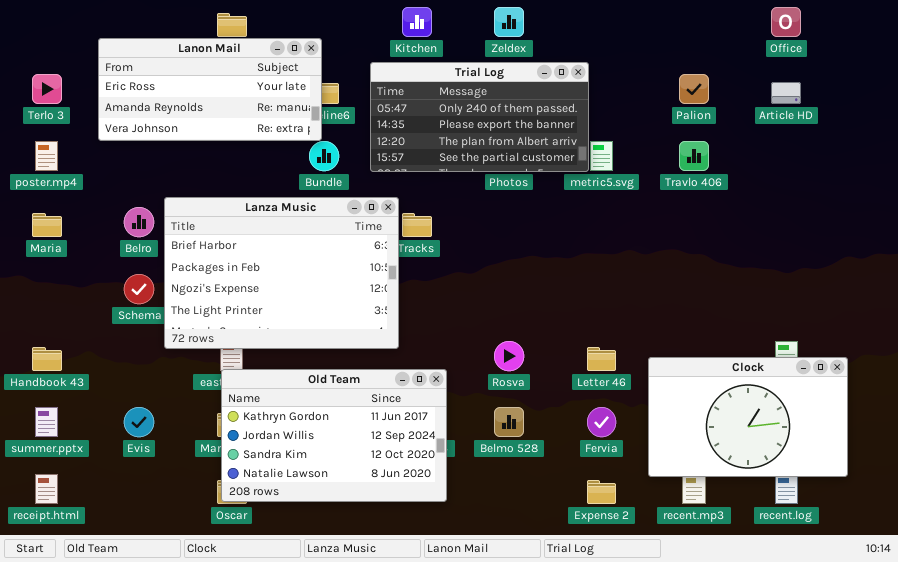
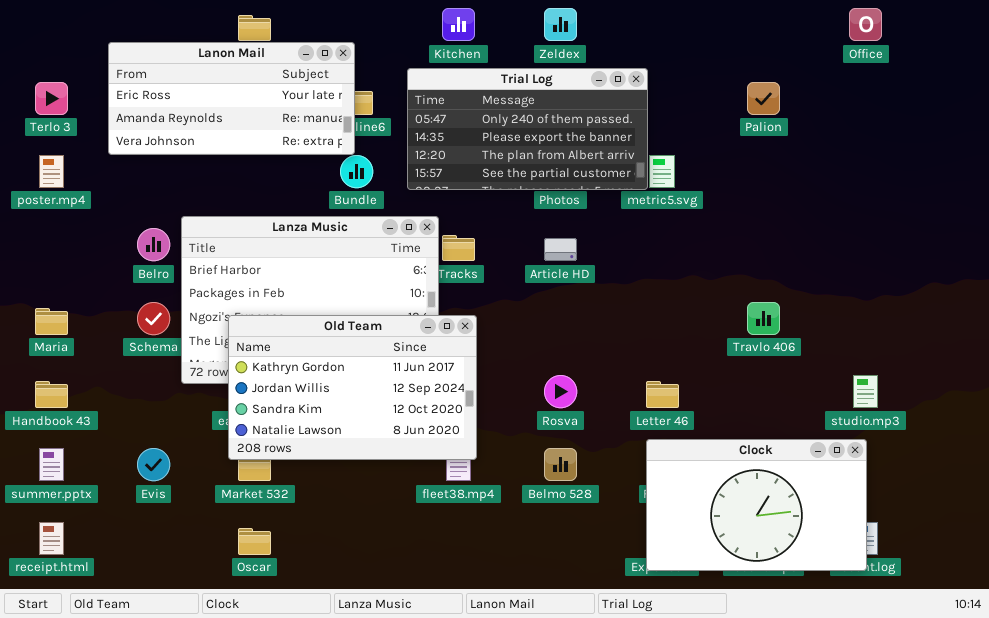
Article HD: [771,82,801,104] -> [544,238,577,261], moved
Travlo 406: [679,141,709,171] -> [747,302,780,335], moved
Maria: [32,213,62,237] -> [35,308,68,335], moved
Clock: [648,357,848,477] -> [646,439,867,571], moved
Old Team: [221,369,447,502] -> [228,315,477,460], moved

